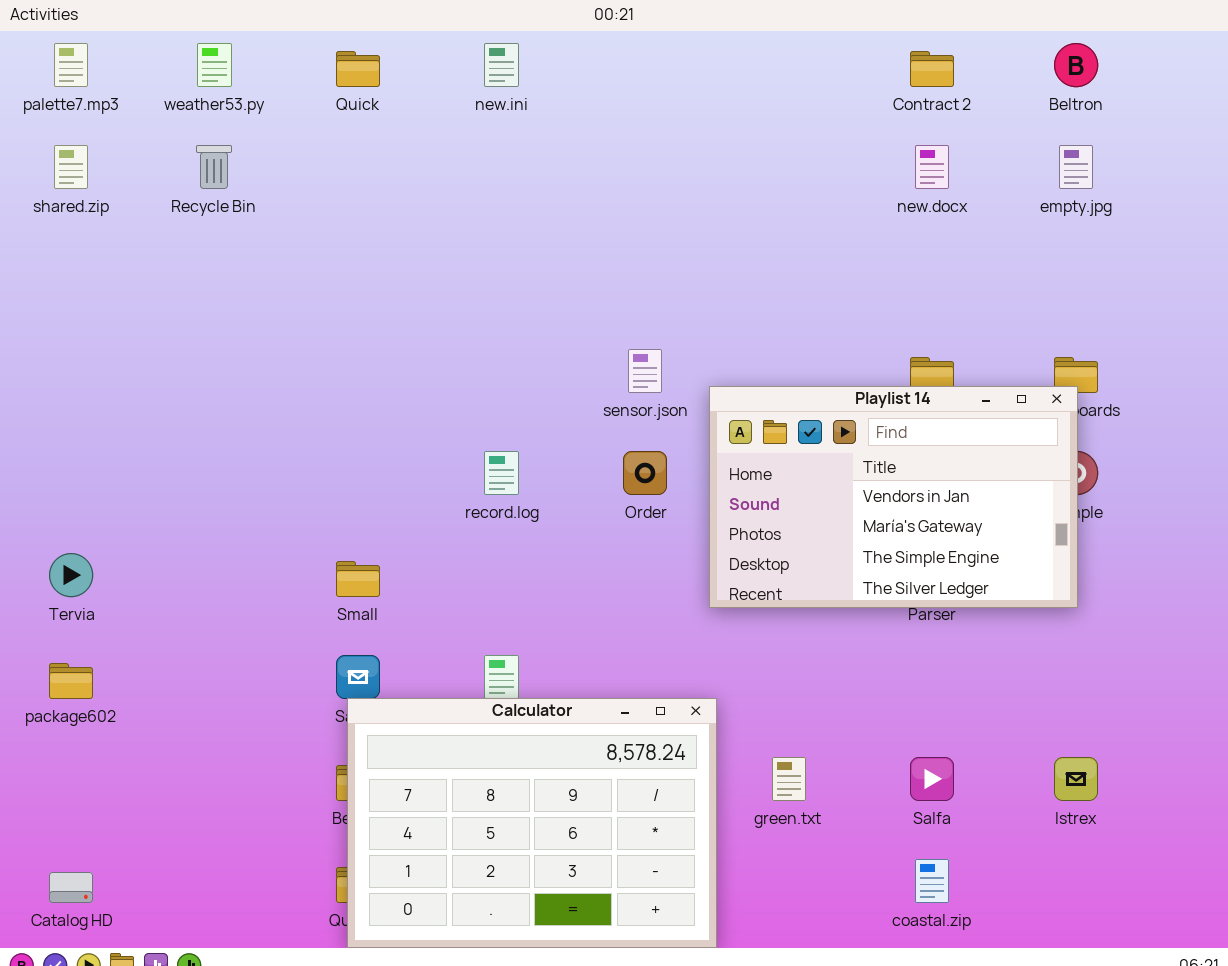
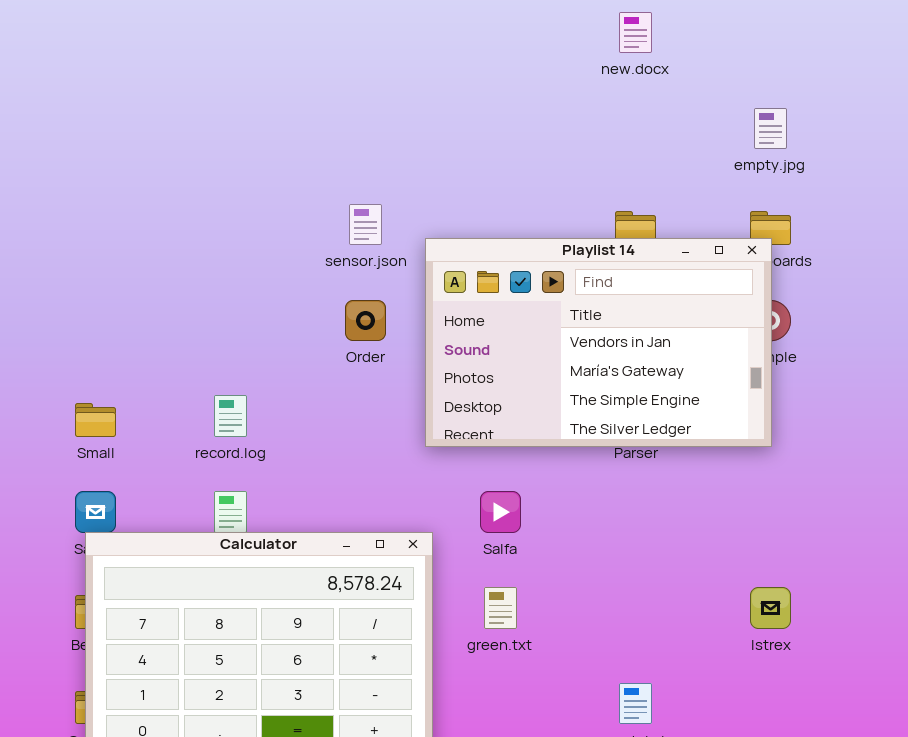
empty.jpg: [1059,145,1093,189] -> [754,108,787,149], moved
record.log: [484,451,519,495] -> [214,395,247,437], moved
Salfa: [910,757,954,801] -> [480,491,521,533], moved

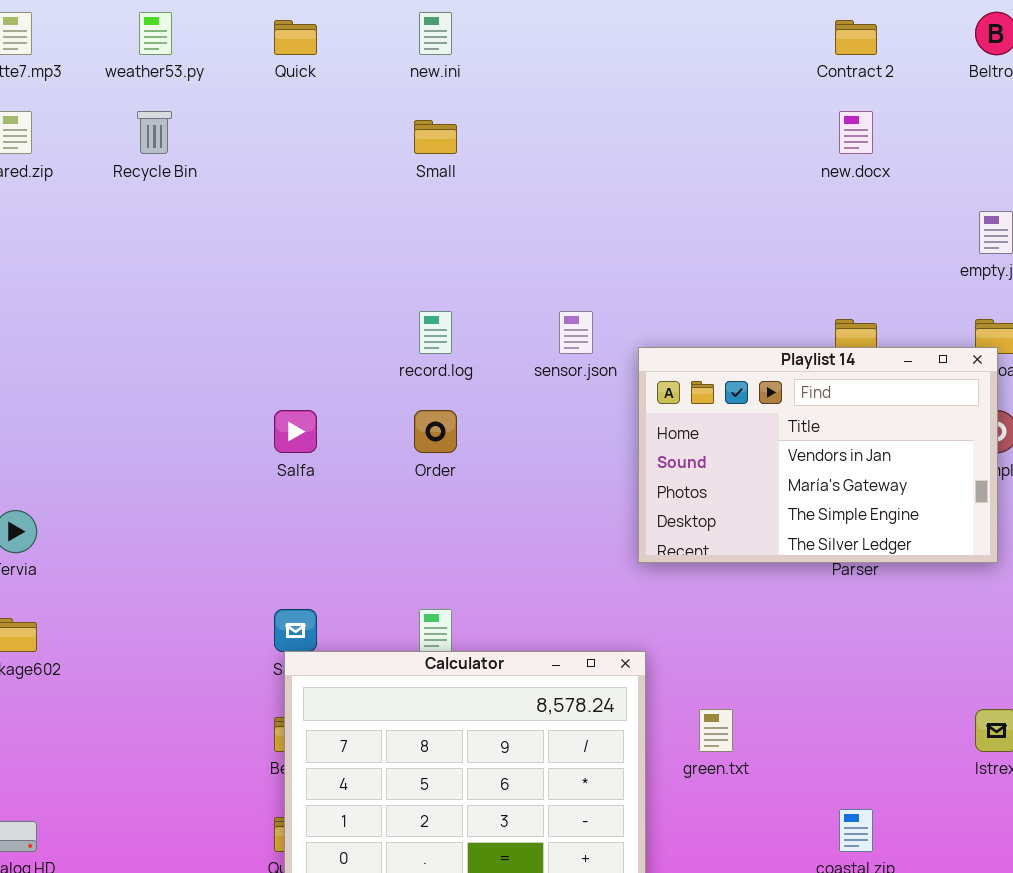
Order: [345,300,386,341] -> [414,410,457,453], moved
record.log: [214,395,247,437] -> [419,311,452,354], moved
Small: [75,403,116,437] -> [414,120,457,154], moved
Salfa: [480,491,521,533] -> [274,410,317,453], moved

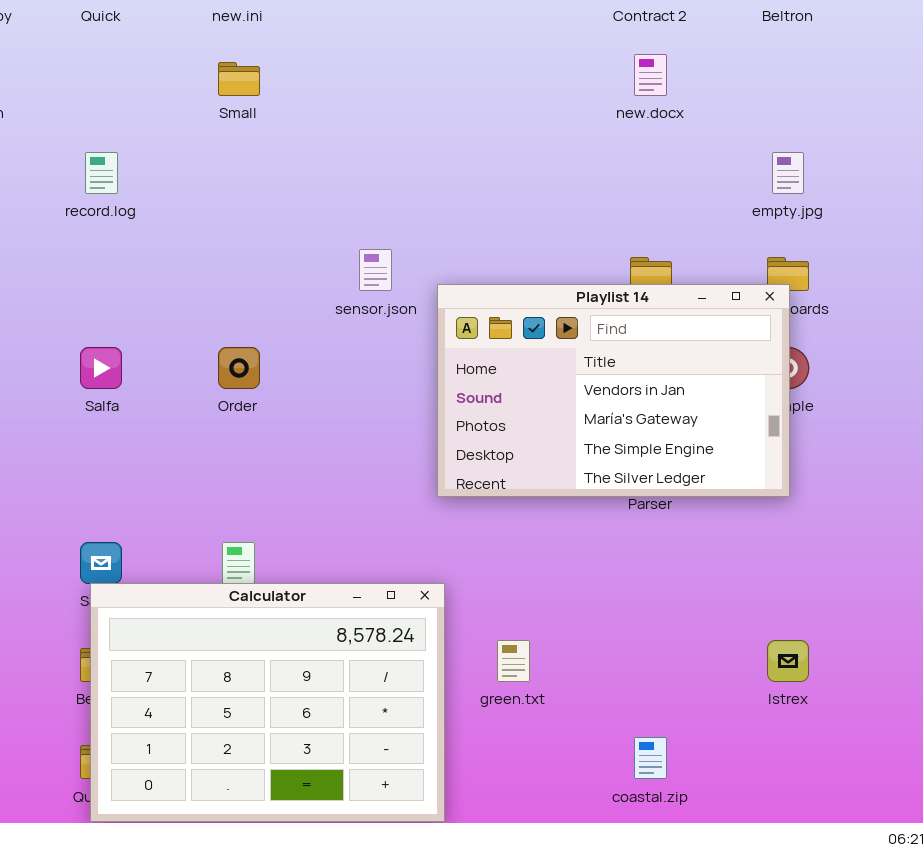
record.log: [419,311,452,354] -> [85,152,118,194], moved

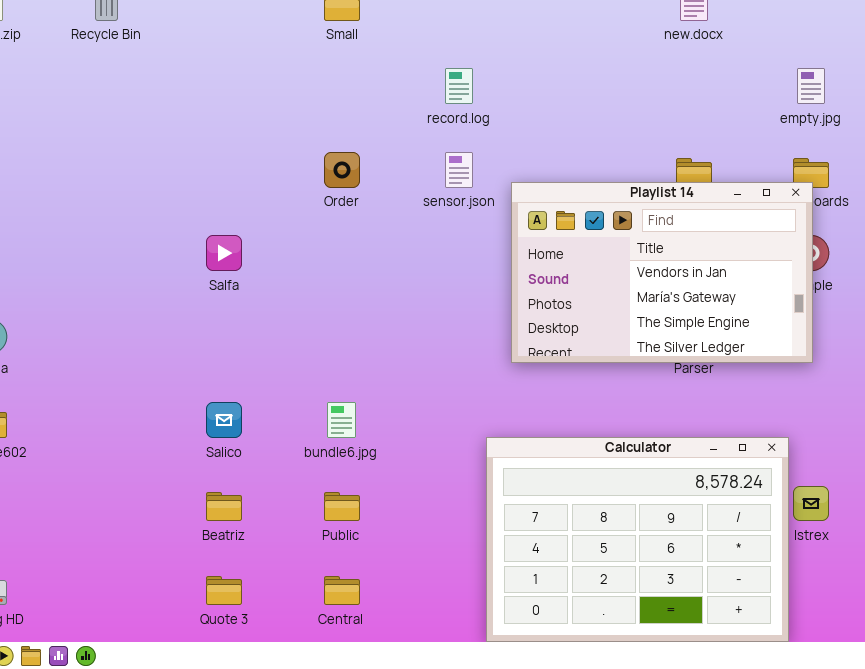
record.log: [85,152,118,194] -> [445,68,473,104], moved
Order: [218,347,260,389] -> [324,152,360,188], moved
Calculator: [90,583,445,822] -> [486,437,789,642], moved

